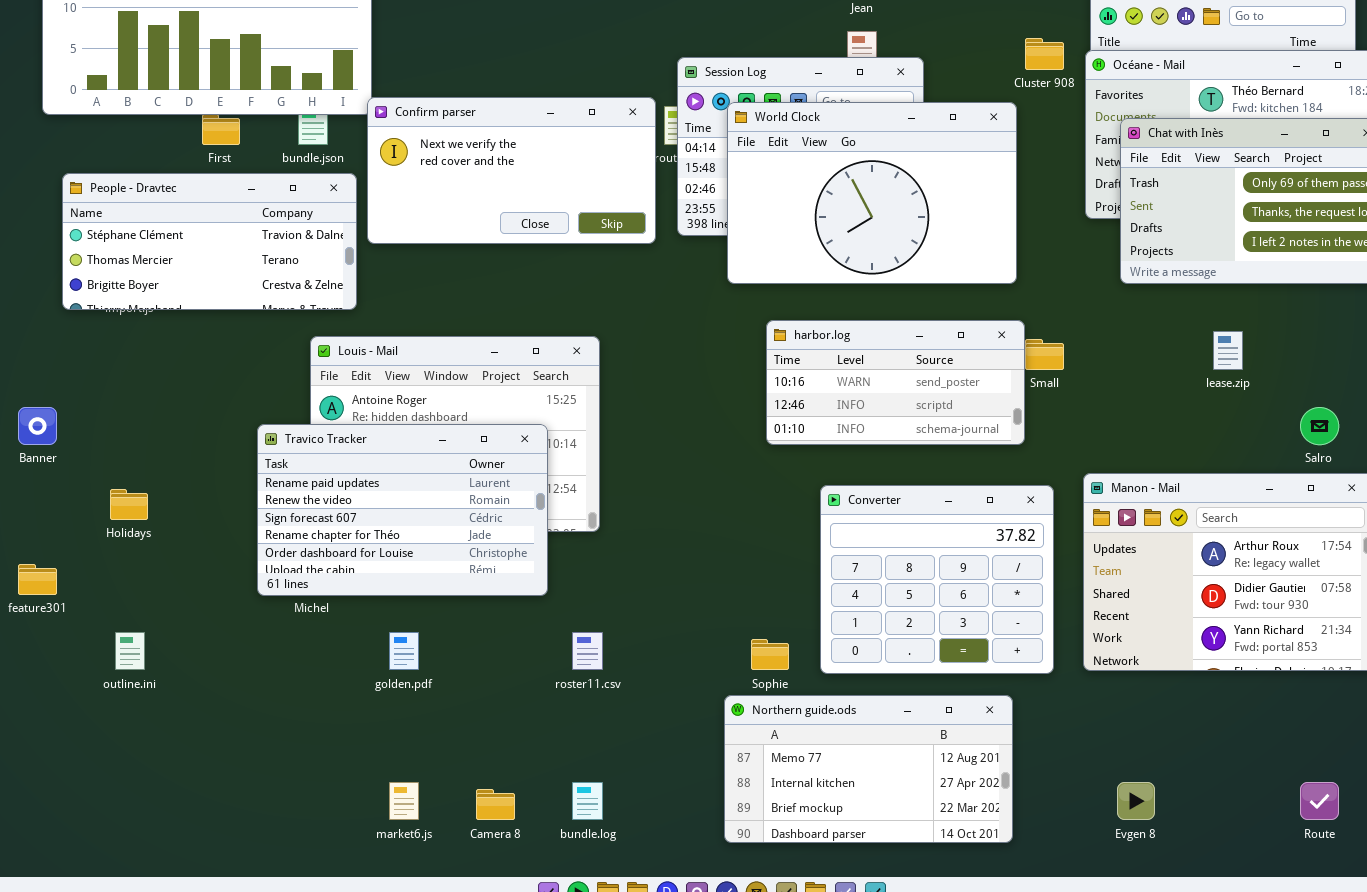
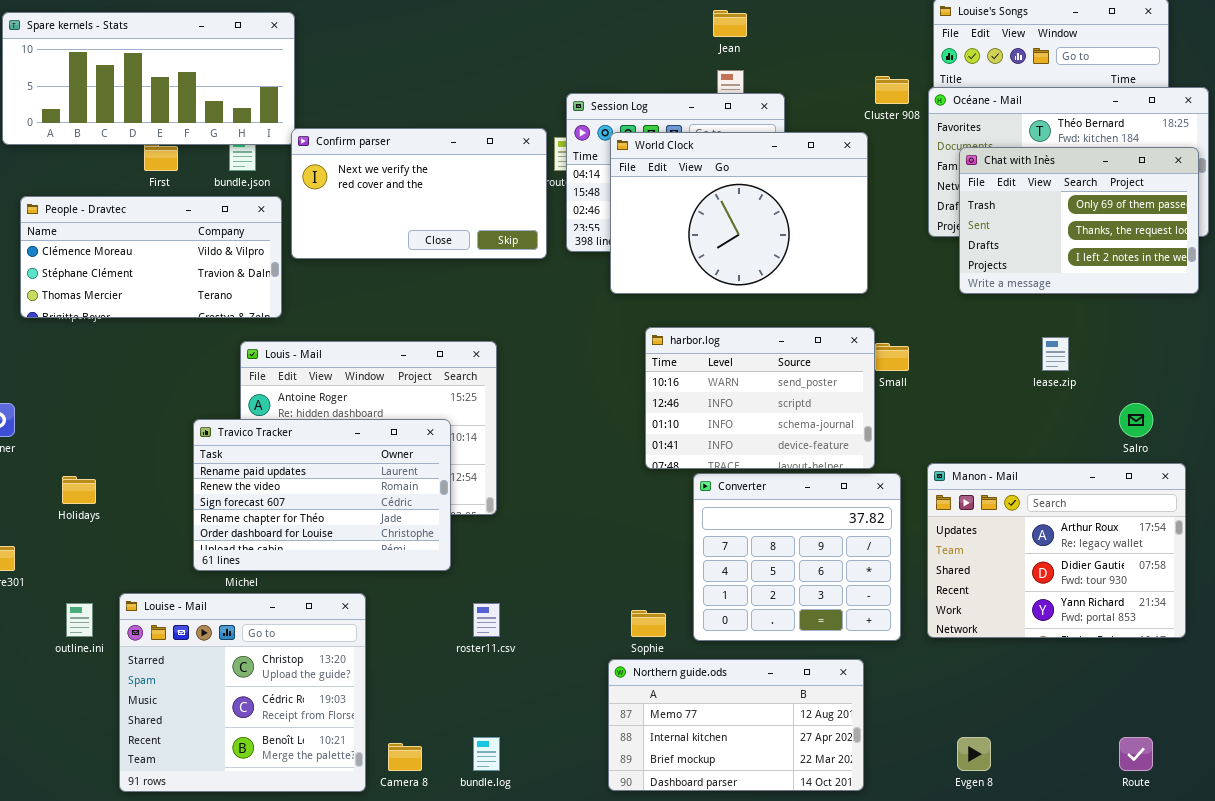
People - Dravtec: [62,173,357,310] -> [20,196,282,318], scrolled up 1 row
harbor.log: [766,320,1025,445] -> [645,327,875,469], resized
Louise - Mail: none -> [119,593,366,792], opened

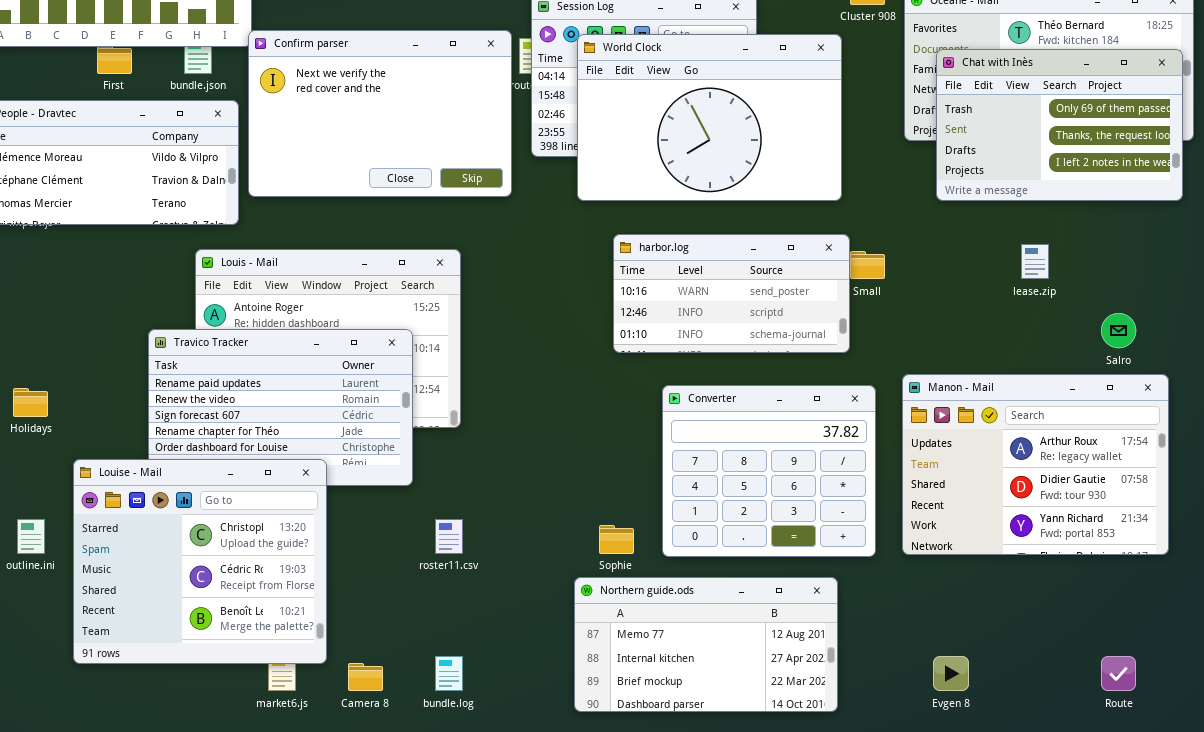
Confirm parser: [291,128,547,259] -> [248,30,512,197], resized
harbor.log: [645,327,875,469] -> [613,234,850,353], resized
Louise - Mail: [119,593,366,792] -> [73,459,327,664], moved

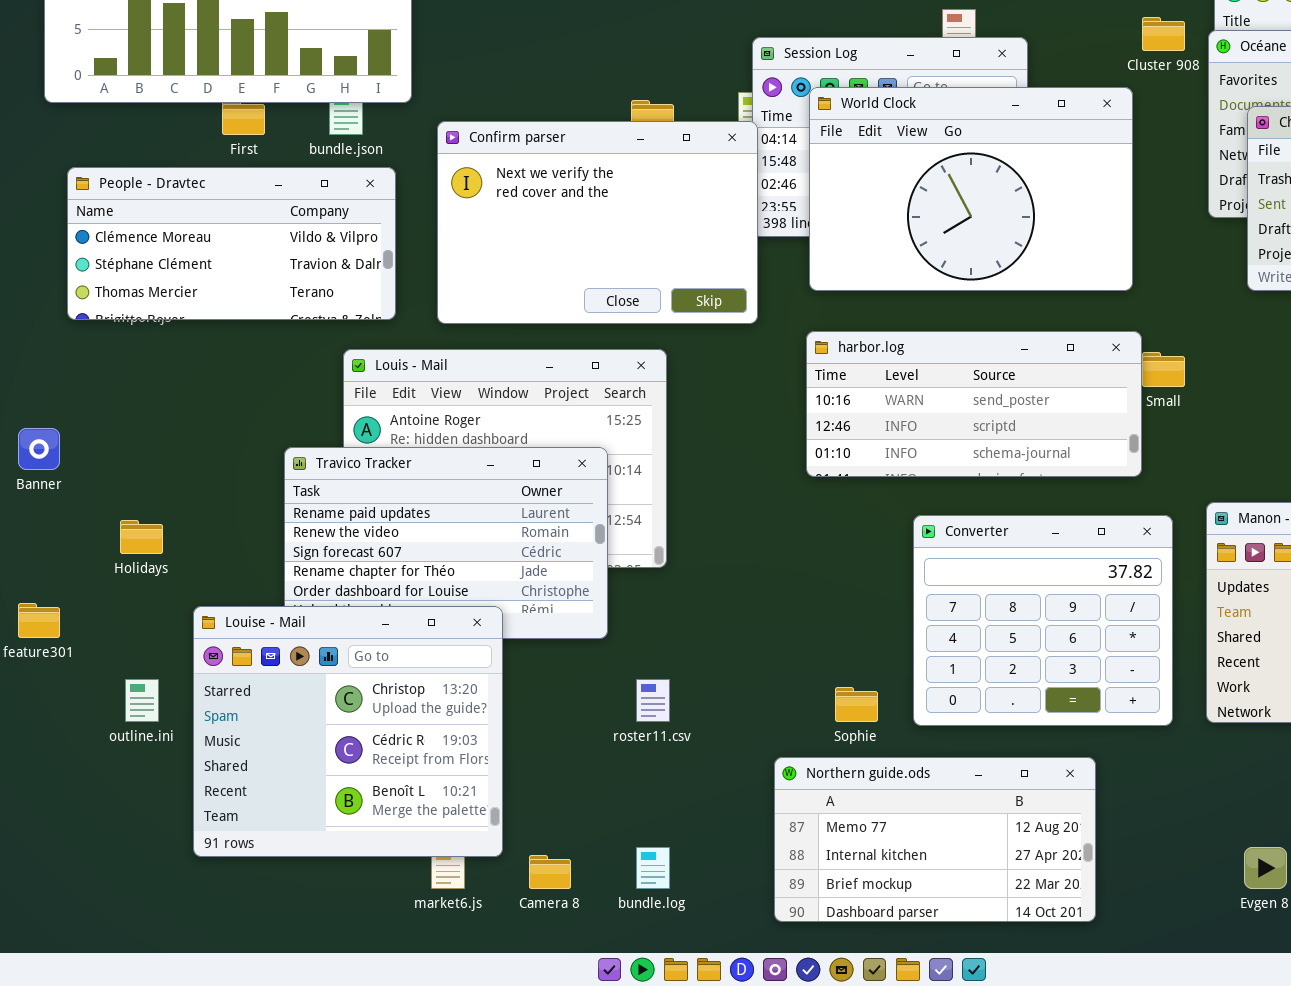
Confirm parser: [248,30,512,197] -> [437,121,758,324], moved
harbor.log: [613,234,850,353] -> [806,331,1142,477], resized
Northern guide.ods: [574,577,838,712] -> [774,757,1096,922], moved

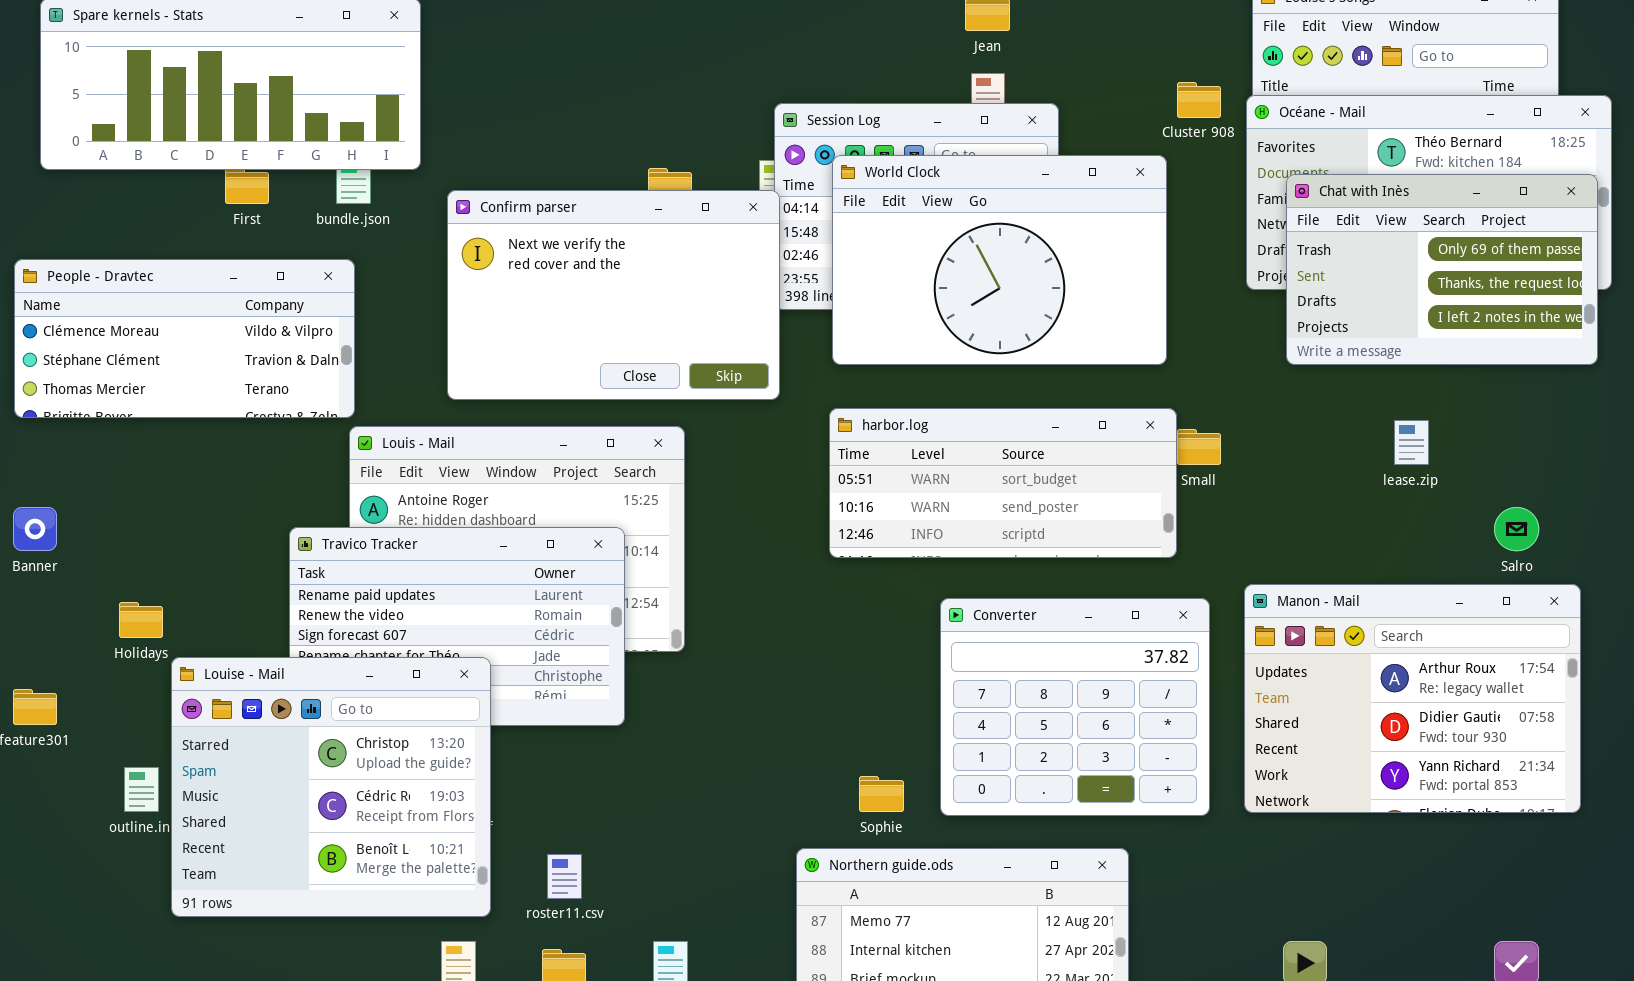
People - Dravtec: [67,167,396,320] -> [14,259,355,418], moved
harbor.log: [806,331,1142,477] -> [829,408,1177,558], scrolled up 1 row
Louise - Mail: [193,606,503,857] -> [171,657,491,917], moved
roster11.csv: [636,679,670,722] -> [547,854,582,899], moved

